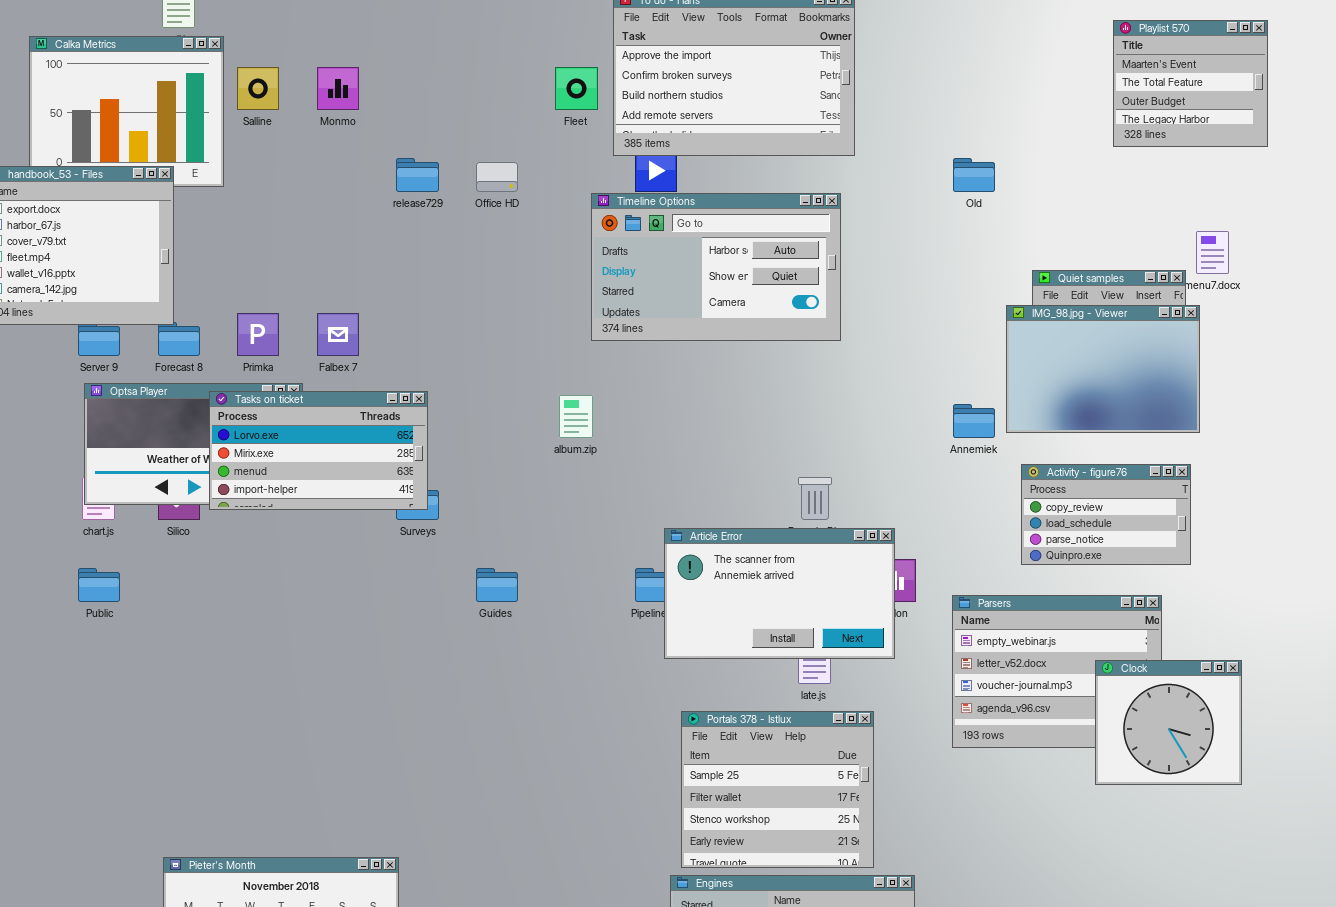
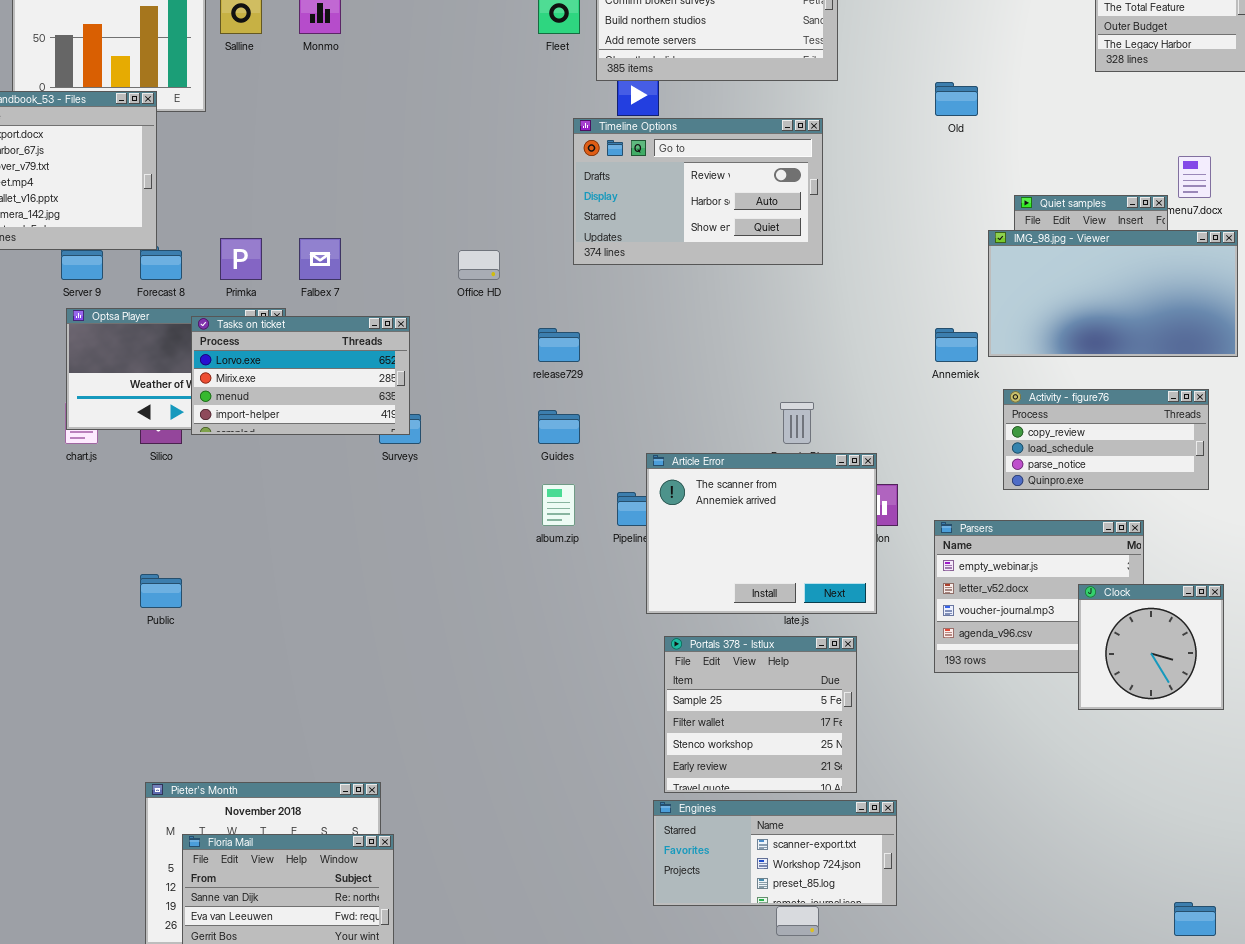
release729: [396,158,439,192] -> [538,328,580,362], moved
Office HD: [476,162,518,192] -> [458,250,500,280], moved
Timeline Options: [591,193,841,341] -> [573,118,823,265], scrolled up 1 row
IMG_98.jpg - Viewer: [1006,305,1200,433] -> [988,230,1238,357], resized
album.zip: [559,395,593,438] -> [542,484,575,526], moved
Activity - figure76: [1021,464,1191,565] -> [1003,389,1209,490], resized
Article Error: [664,528,895,659] -> [646,453,877,614], resized
Public: [78,568,120,602] -> [140,574,182,608], moved
Guides: [476,568,518,602] -> [538,410,580,444], moved

